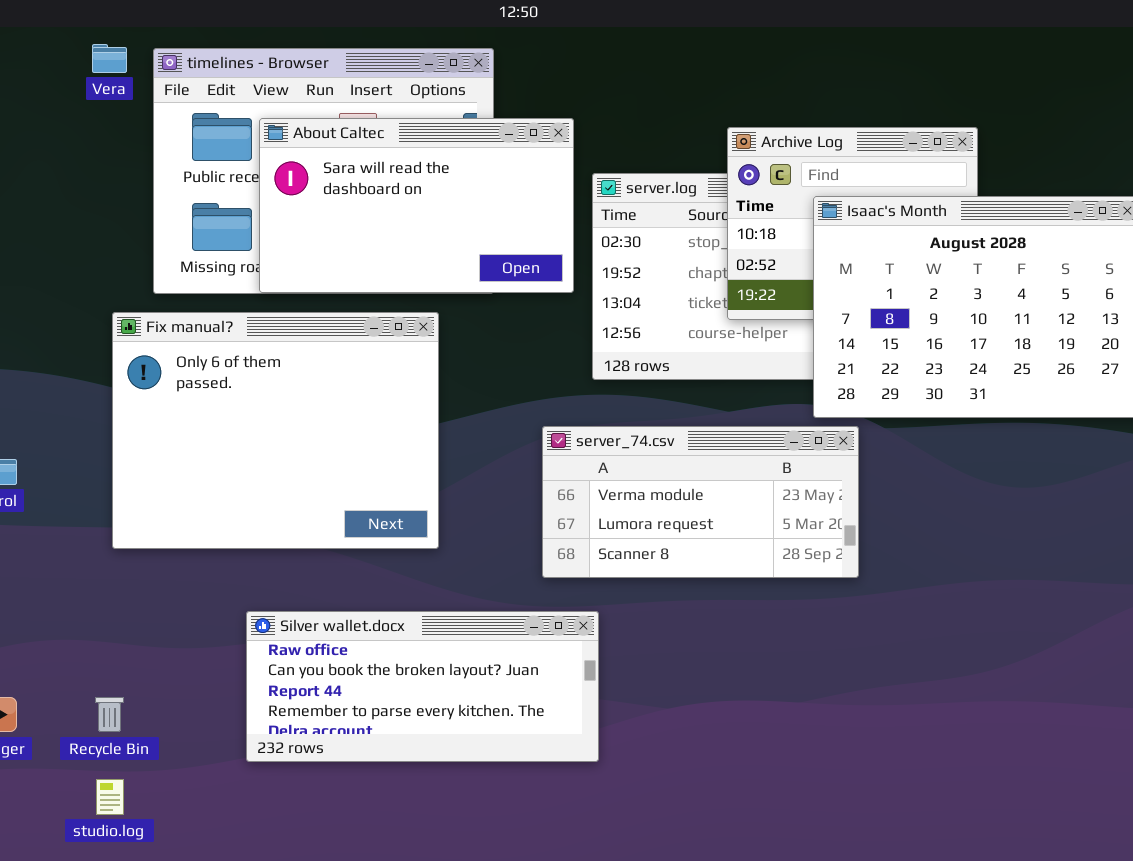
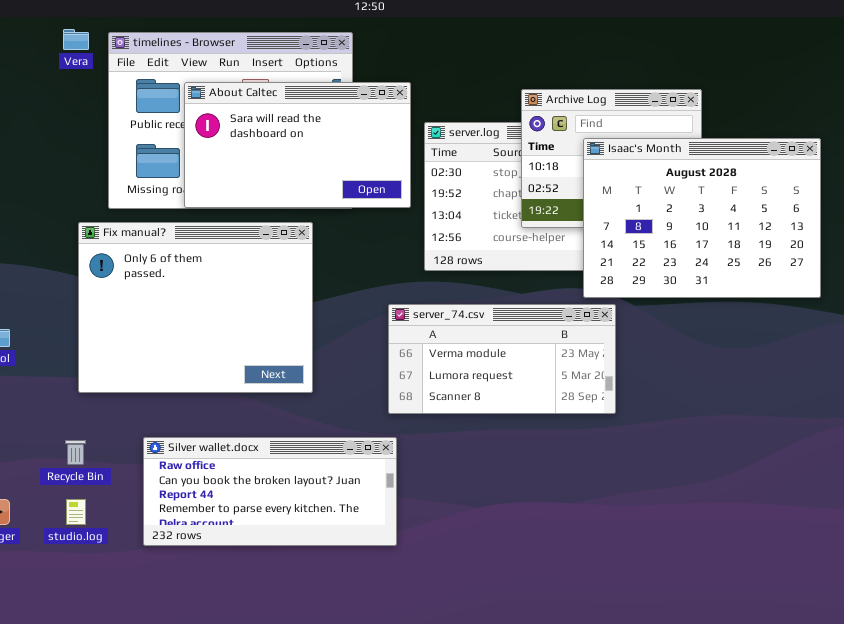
Silver wallet.docx: [246,611,599,762] -> [143,437,397,546], moved
Recycle Bin: [95,697,124,732] -> [65,440,86,465], moved
studio.log: [96,779,124,815] -> [66,499,86,525], moved

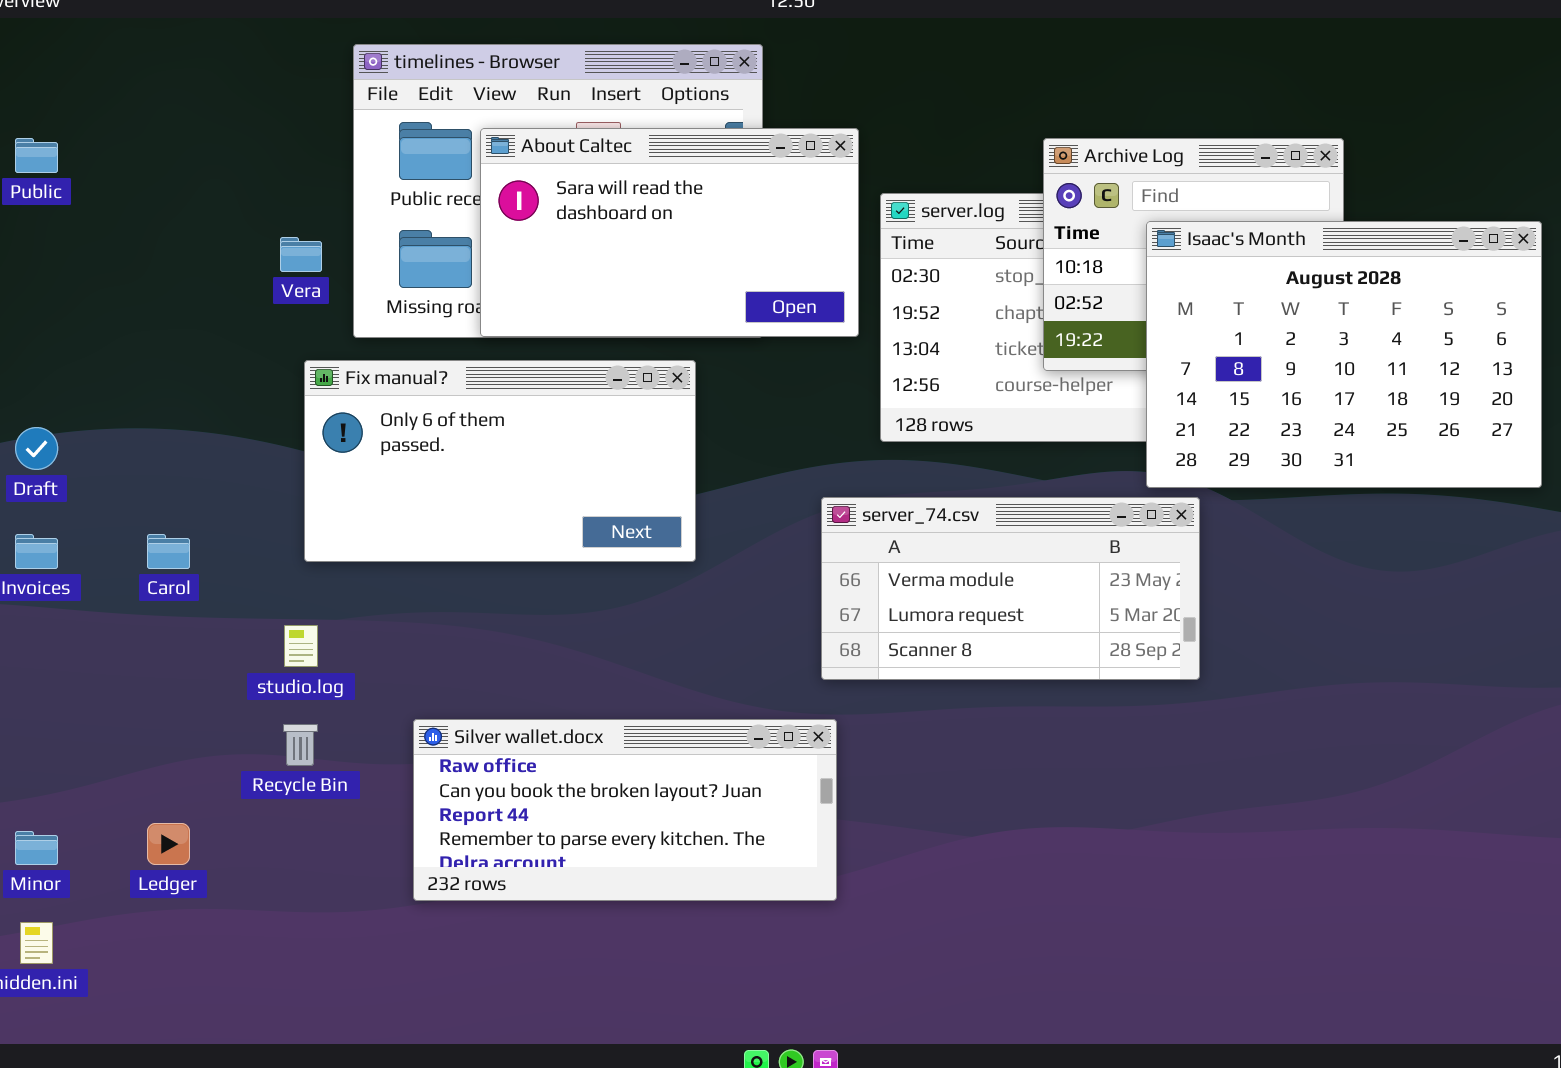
Vera: [63,29,89,50] -> [280,237,322,272], moved
Fix manual?: [78,222,313,393] -> [304,360,696,562], resized
studio.log: [66,499,86,525] -> [284,625,318,667], moved

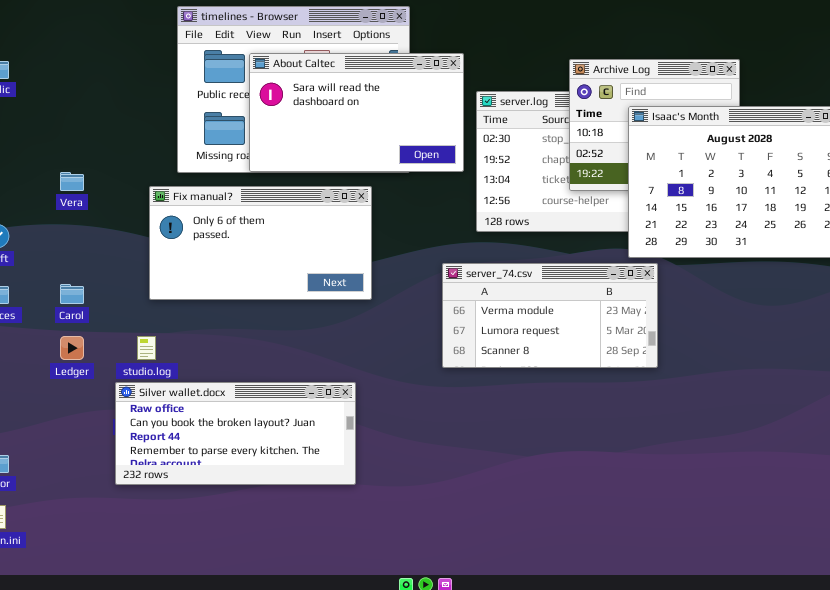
Vera: [280,237,322,272] -> [60,172,84,191], moved
Silver wallet.docx: [413,719,837,901] -> [115,382,356,485], moved
Ledger: [147,823,190,865] -> [60,336,84,360], moved

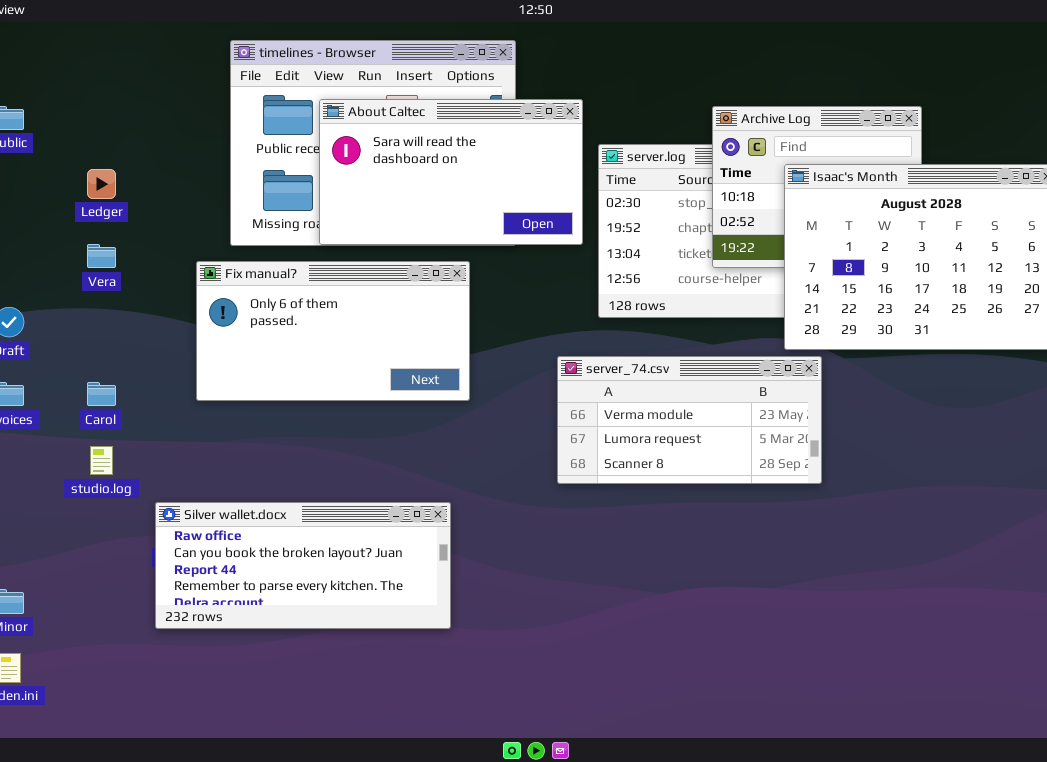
Ledger: [60,336,84,360] -> [87,169,116,199], moved
studio.log: [137,336,156,360] -> [90,446,113,475], moved

